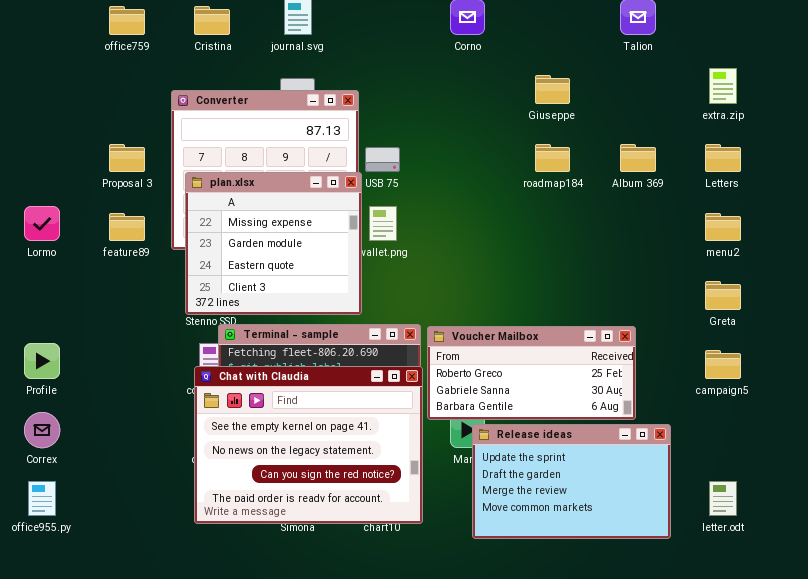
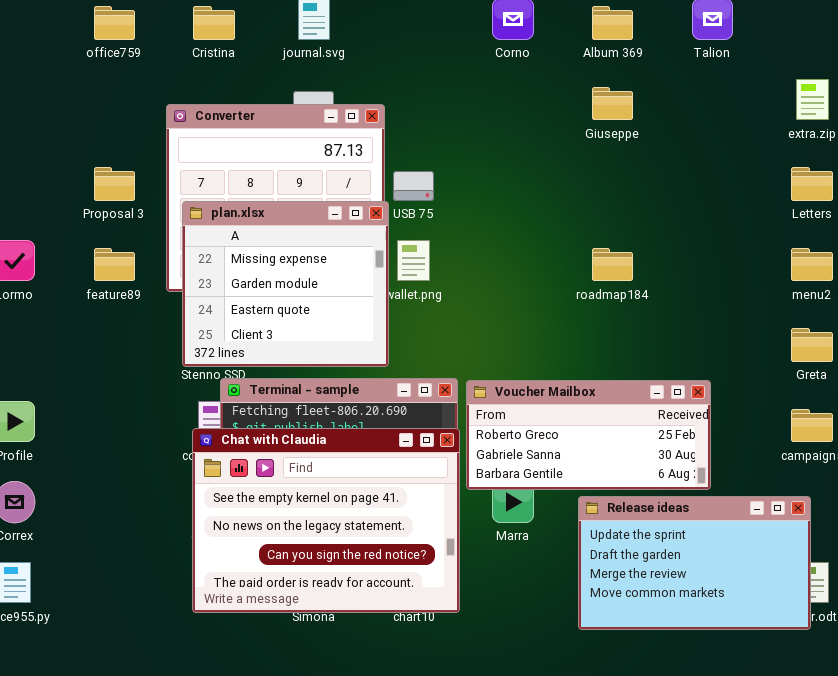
roadmap184: [535,144,570,172] -> [592,248,633,281], moved
Album 369: [620,144,656,172] -> [592,6,633,40], moved
Release ideas: [472,424,671,539] -> [578,496,811,630], moved

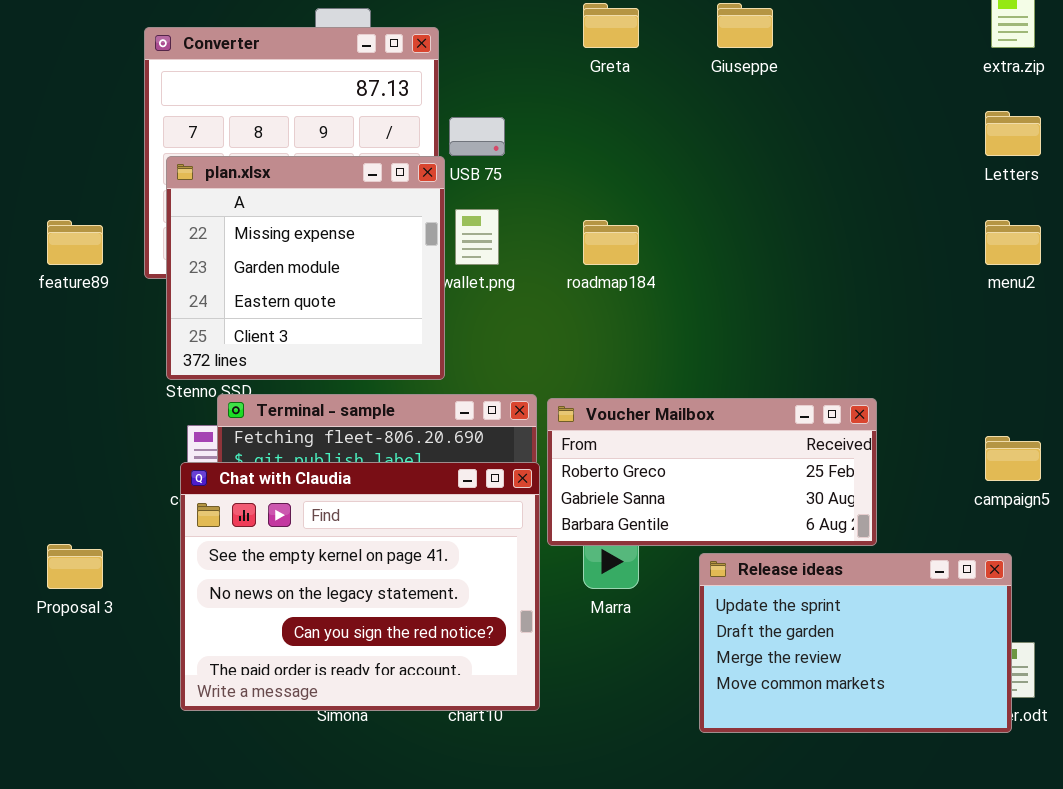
Proposal 3: [94,167,135,201] -> [47,544,103,589], moved
roadmap184: [592,248,633,281] -> [583,220,639,265], moved
Greta: [791,328,833,362] -> [583,3,639,48], moved

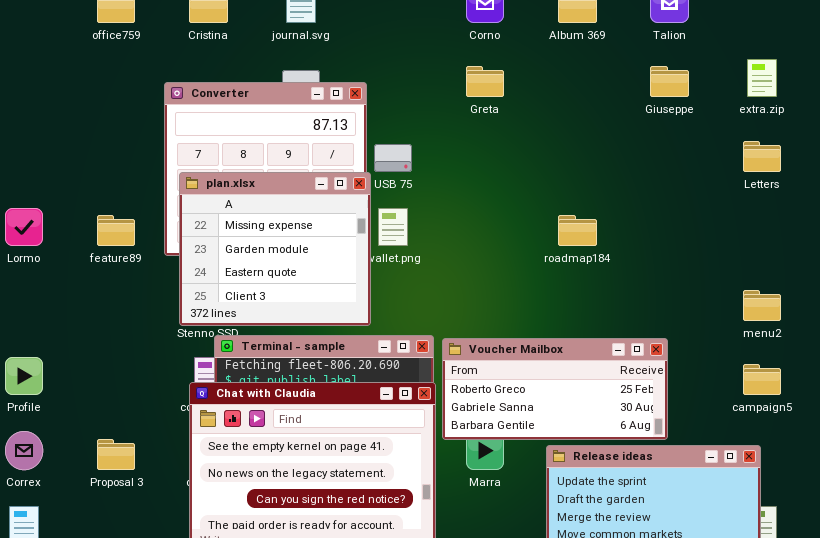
Giuseppe: [717,3,773,48] -> [650,66,689,97], moved
roadmap184: [583,220,639,265] -> [558,215,597,246], moved
menu2: [985,220,1041,265] -> [743,290,781,321], moved

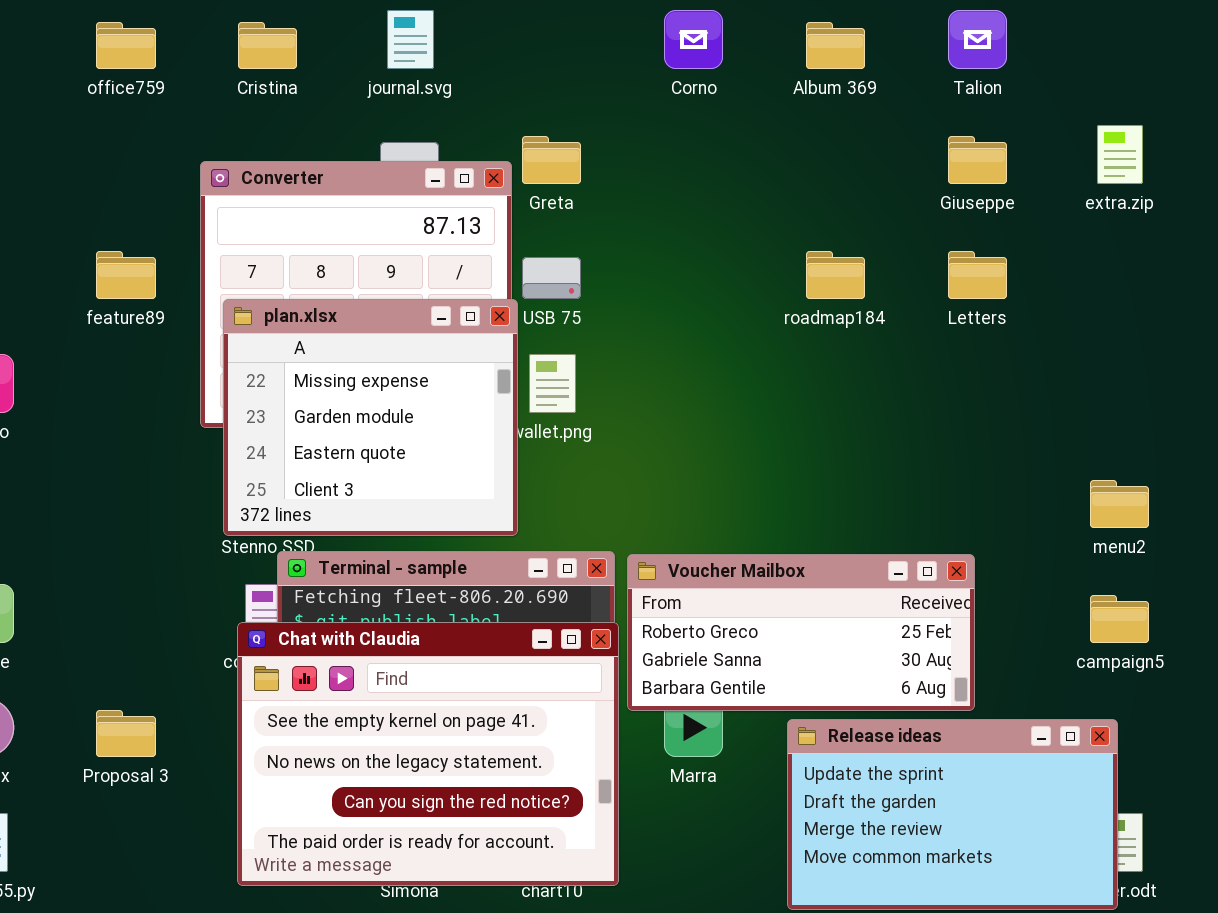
Greta: [466,66,504,97] -> [522,136,581,184], moved
Letters: [743,141,781,172] -> [948,251,1007,299], moved
feature89: [97,215,135,246] -> [96,251,156,299], moved
roadmap184: [558,215,597,246] -> [806,251,865,299], moved

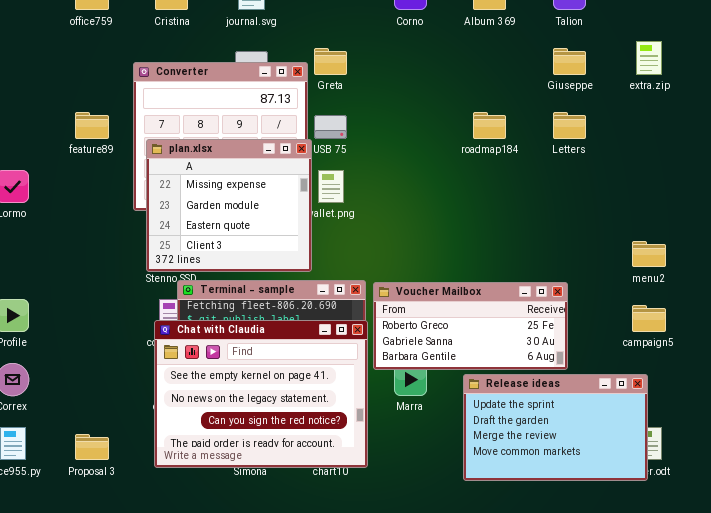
Proposal 3: [96,710,156,757] -> [75,434,109,460], moved

